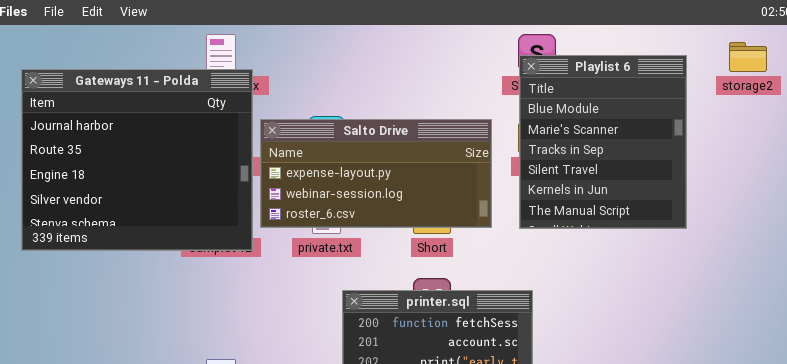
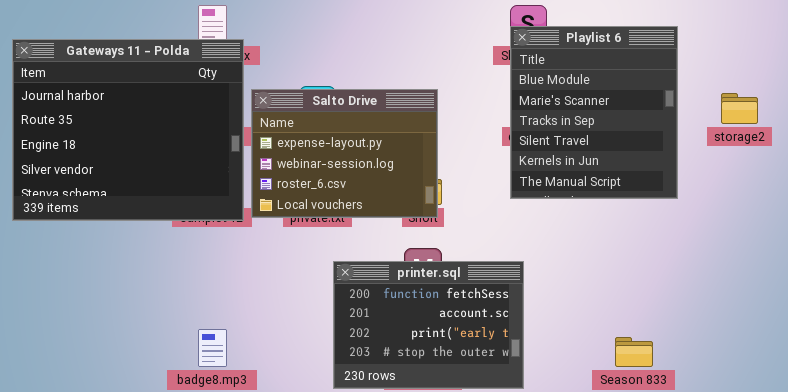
storage2: [729,42,767,72] -> [721,93,758,124], moved
Salto Drive: [260,119,492,228] -> [251,89,438,218], resized

